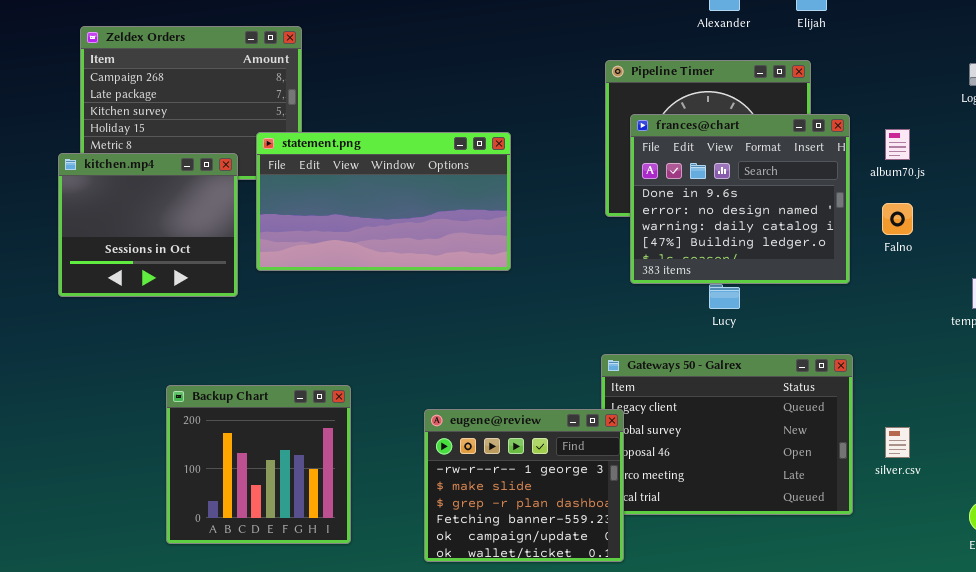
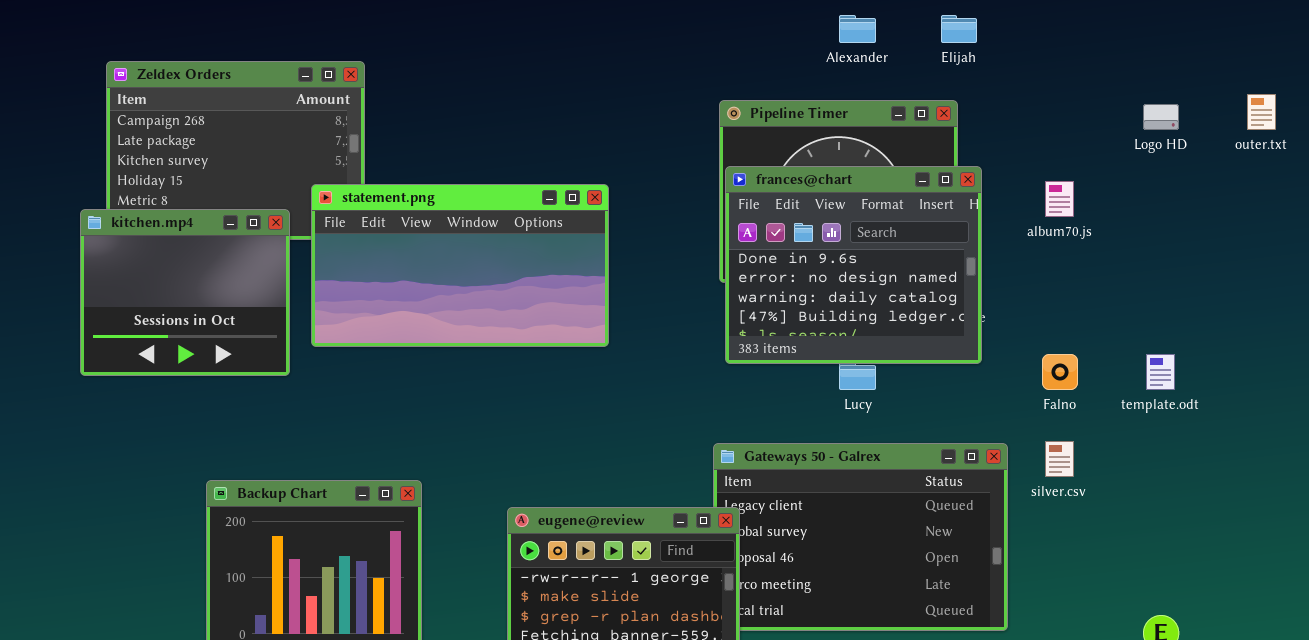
frances@chart: [630,114,850,284] -> [725,166,982,364], moved
Falno: [882,203,913,235] -> [1042,354,1078,390], moved
silver.csv: [885,427,910,458] -> [1045,441,1074,477], moved

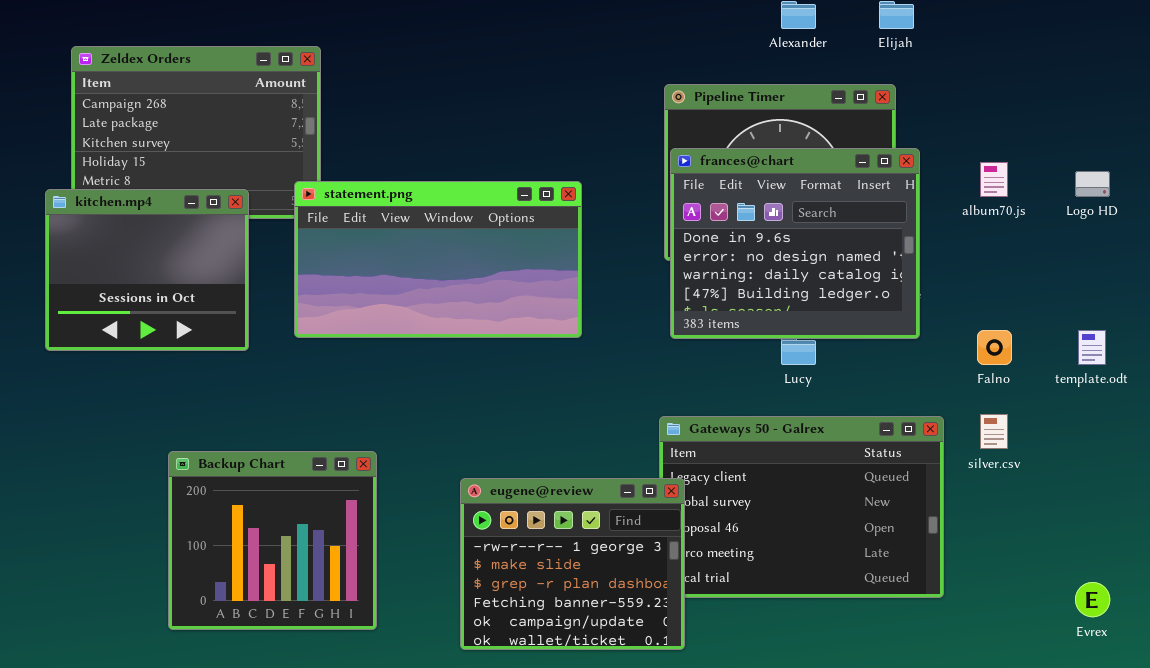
Logo HD: [1143,104,1179,130] -> [1075,171,1110,197], moved
statement.png: [311,184,609,347] -> [294,181,582,338], moved

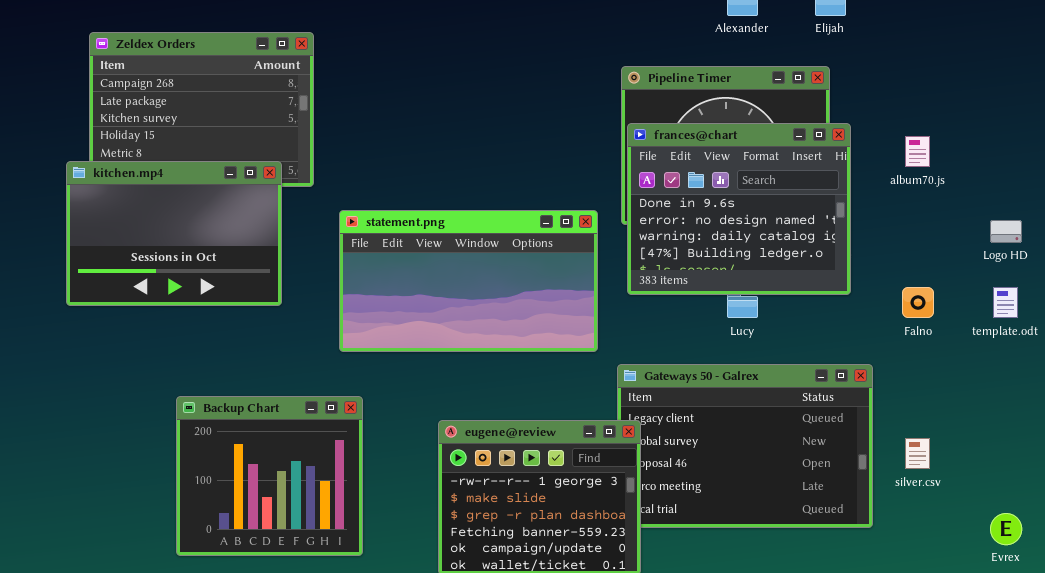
Logo HD: [1075,171,1110,197] -> [990,220,1022,243], moved
statement.png: [294,181,582,338] -> [339,210,598,352], moved
kitchen.mp4: [45,189,249,351] -> [66,161,282,306], resized
silver.csv: [980,414,1008,449] -> [905,438,930,469], moved

